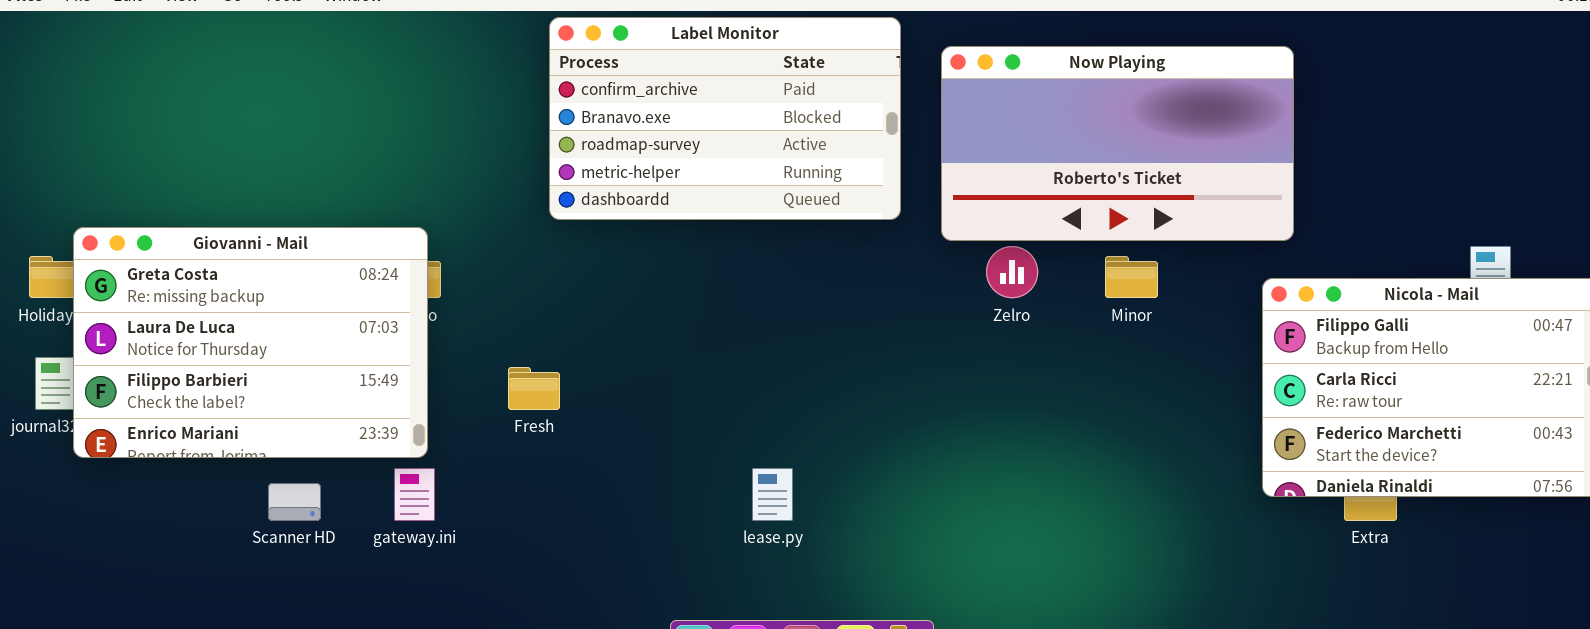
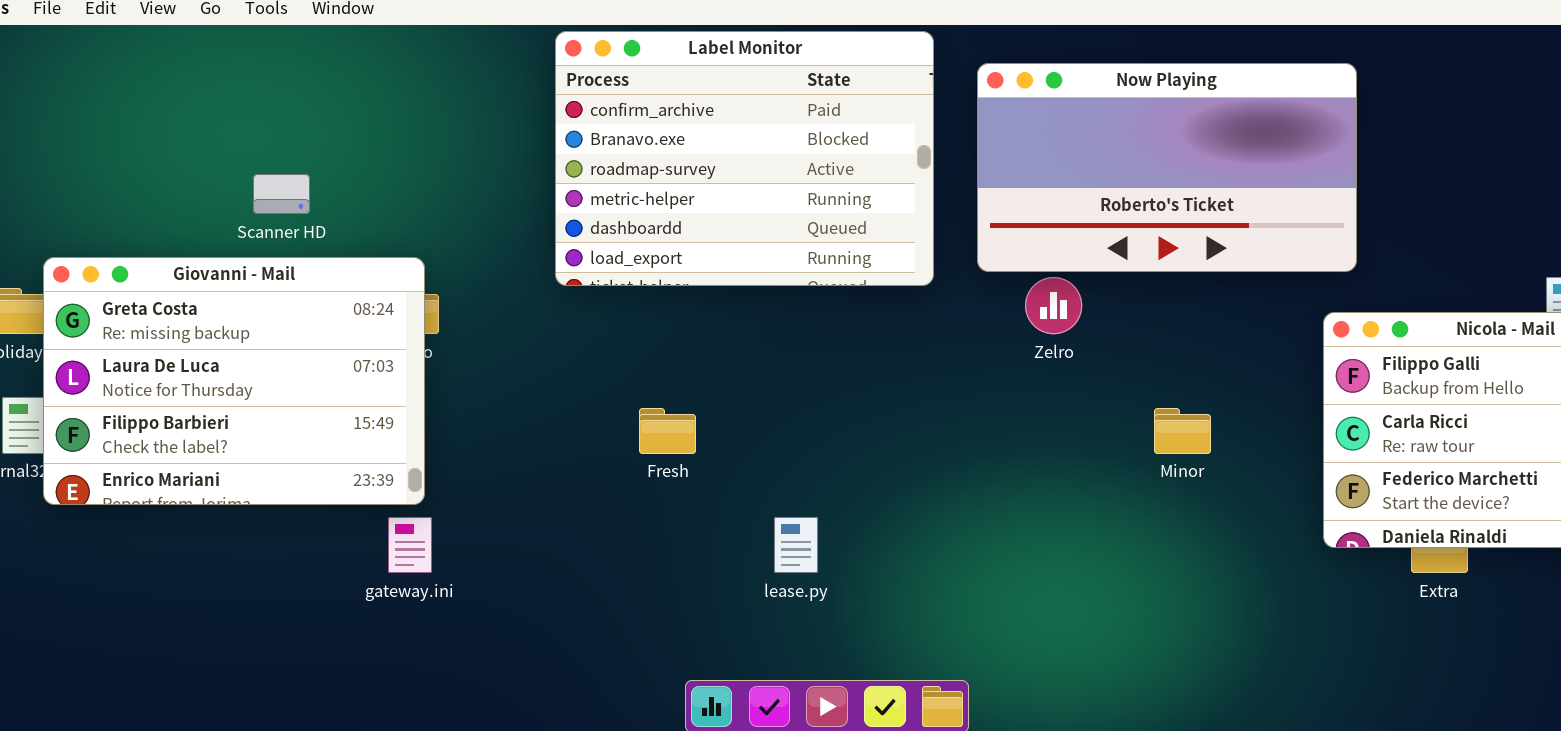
Label Monitor: [549,17,901,220] -> [555,31,934,286], resized
Minor: [1105,256,1158,298] -> [1154,408,1211,454], moved
Fresh: [508,367,560,410] -> [639,408,696,454], moved
Scanner HD: [268,483,321,521] -> [253,174,310,214], moved

